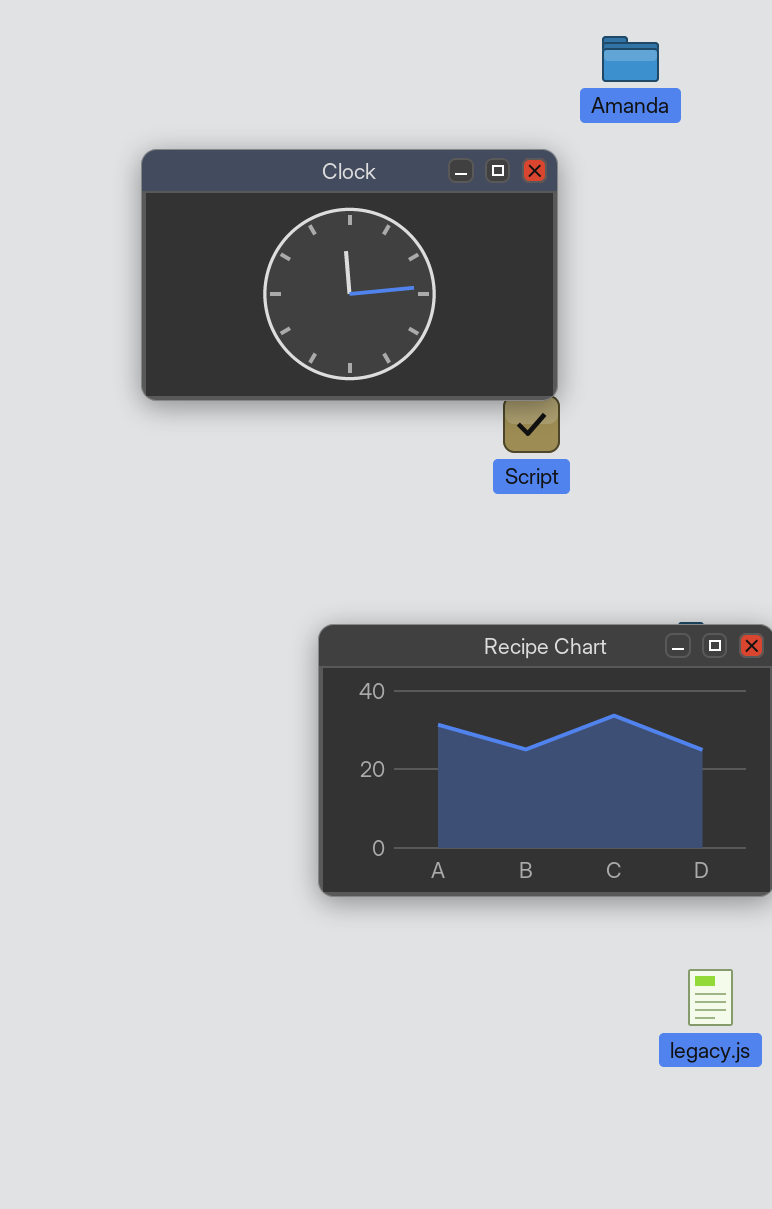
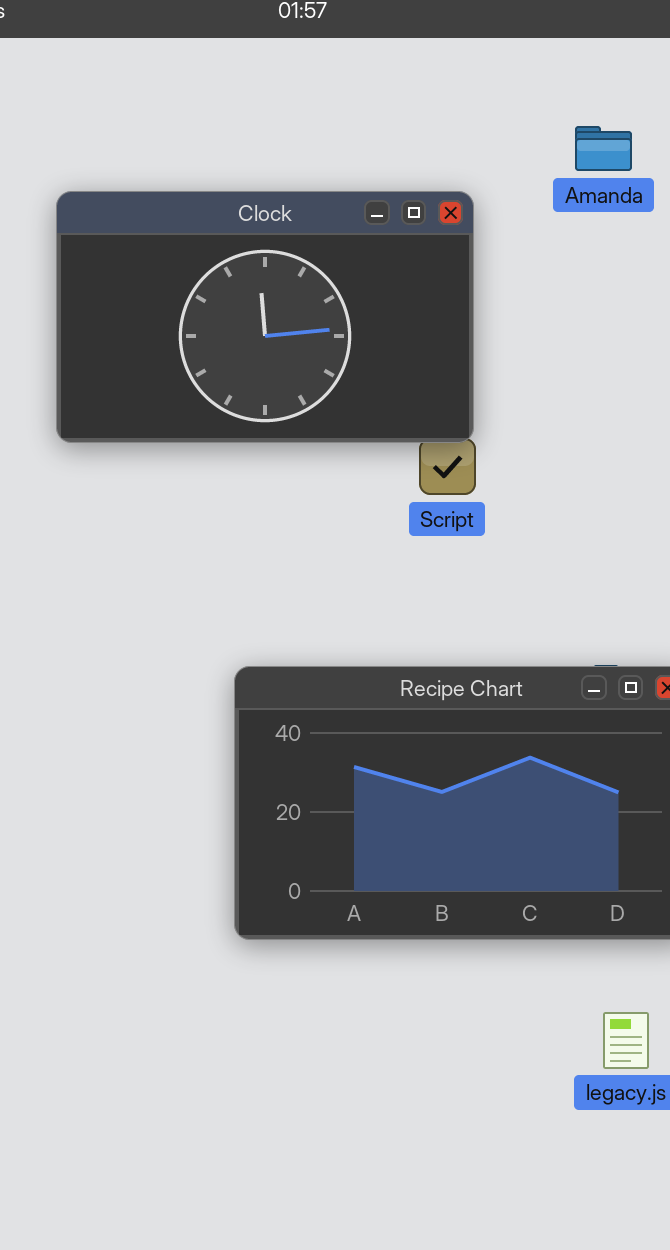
Amanda: [602,36,659,82] -> [575,126,632,171], moved

